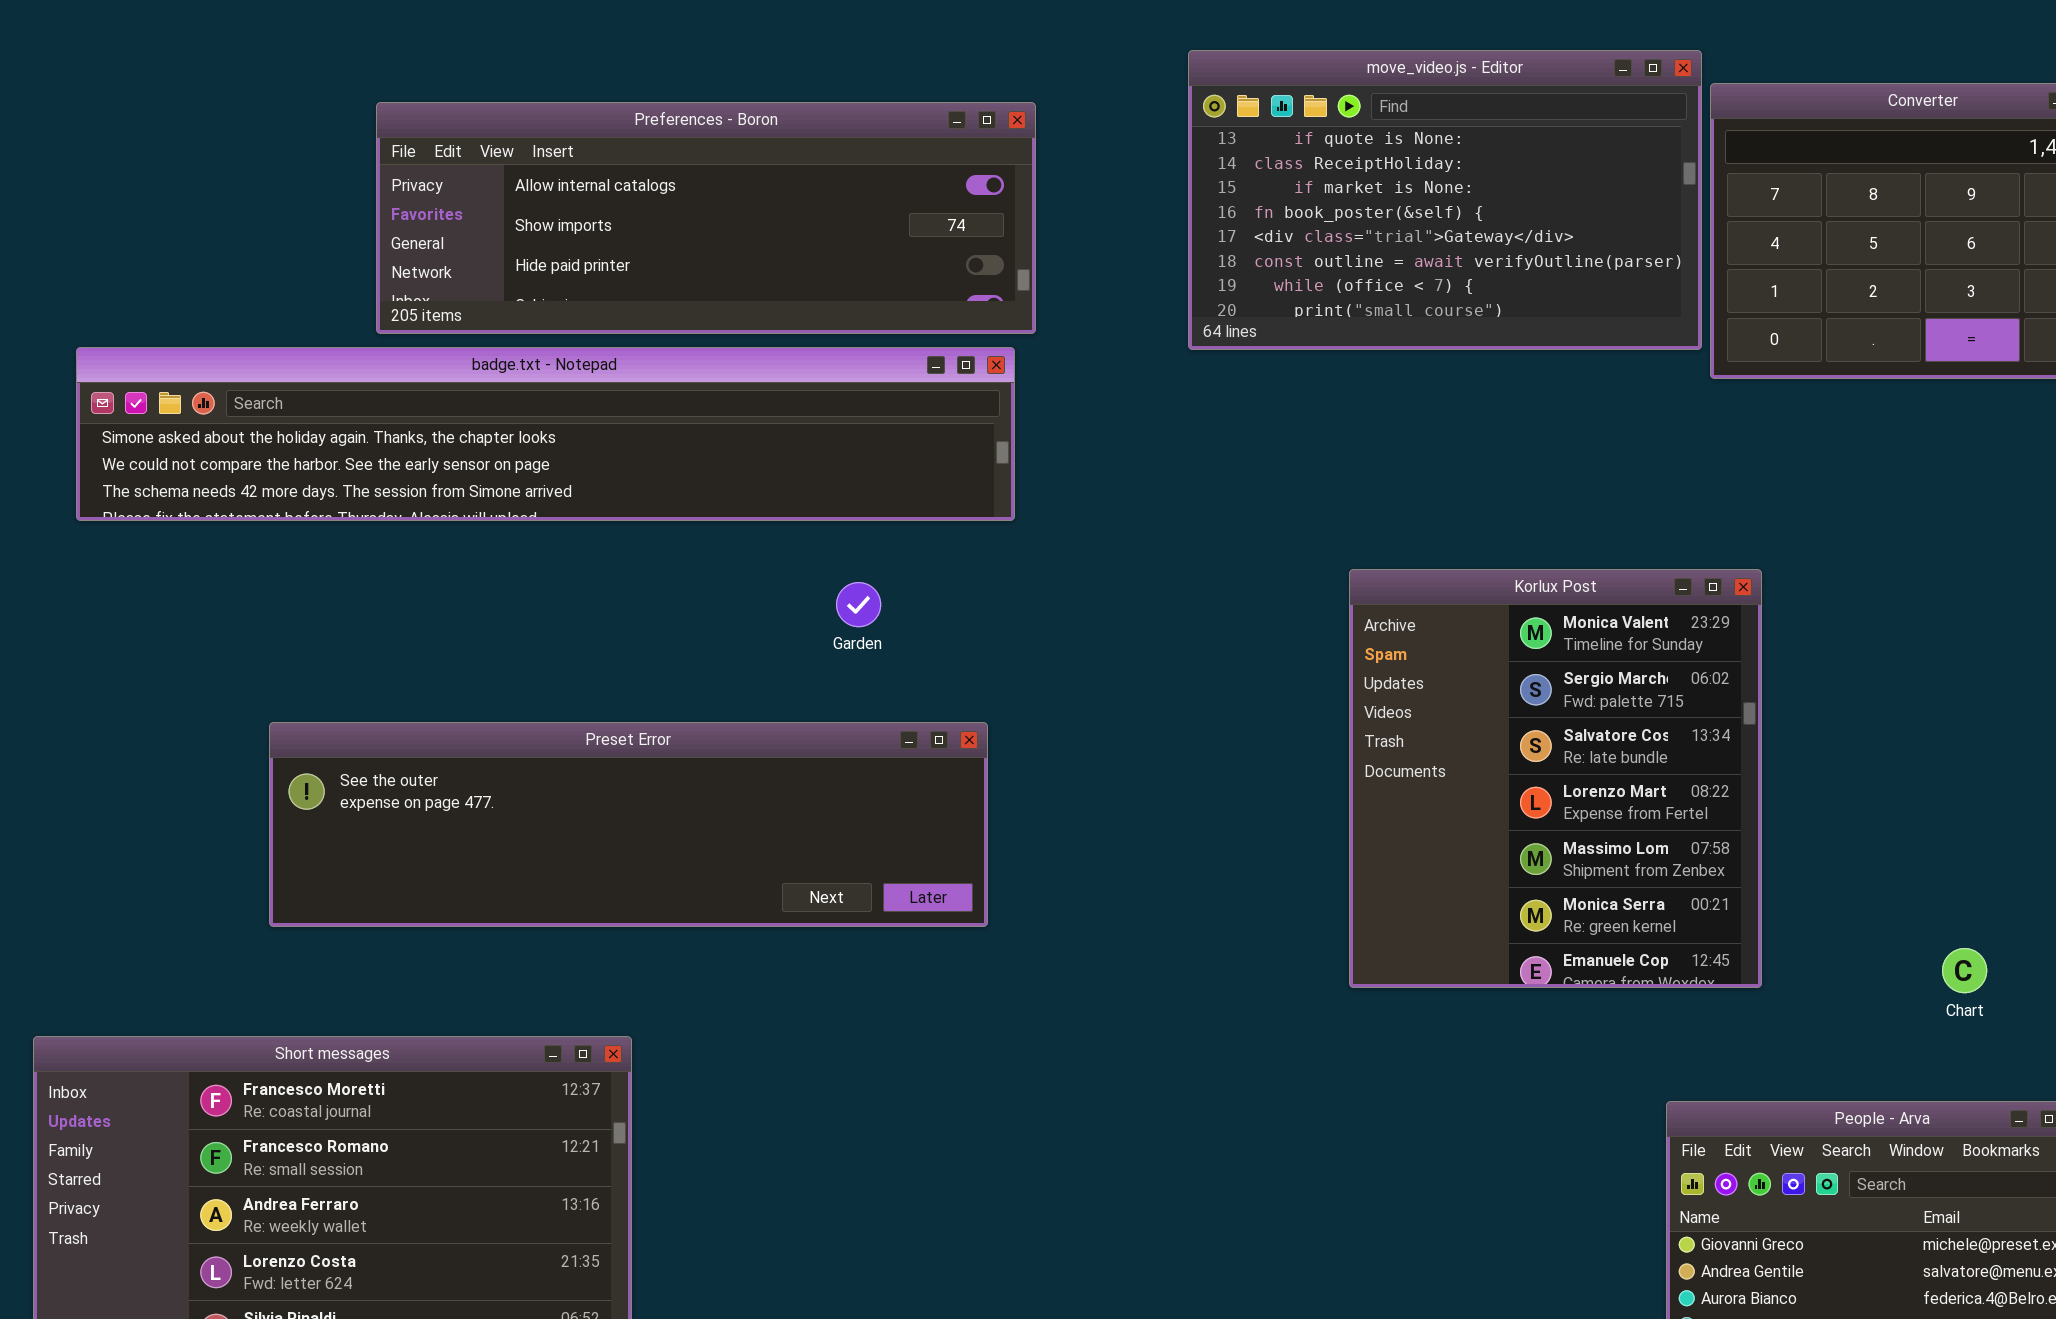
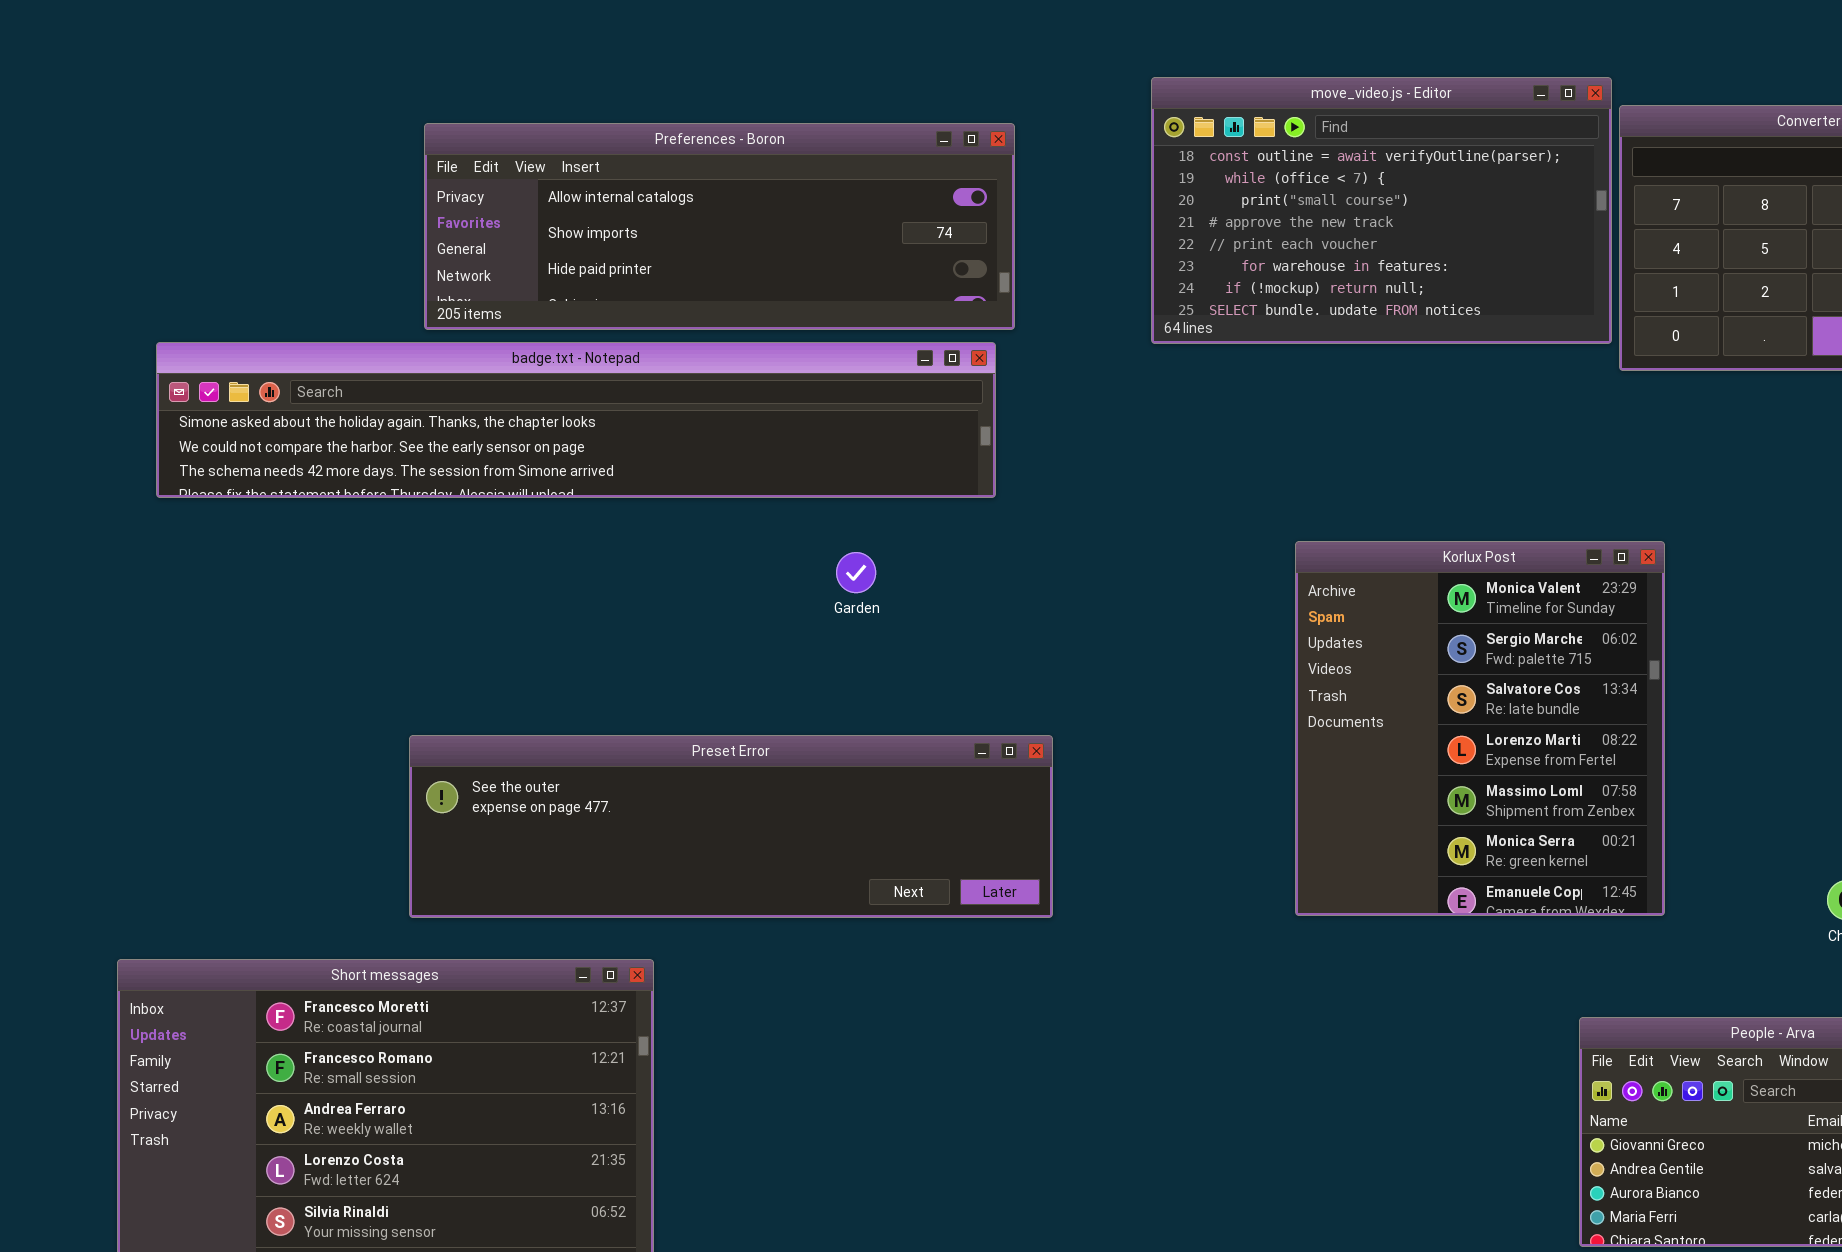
move_video.js - Editor: [1188,50,1702,350] -> [1151,77,1612,344], scrolled down 5 rows
Preset Error: [269,722,988,927] -> [409,735,1053,918], moved

